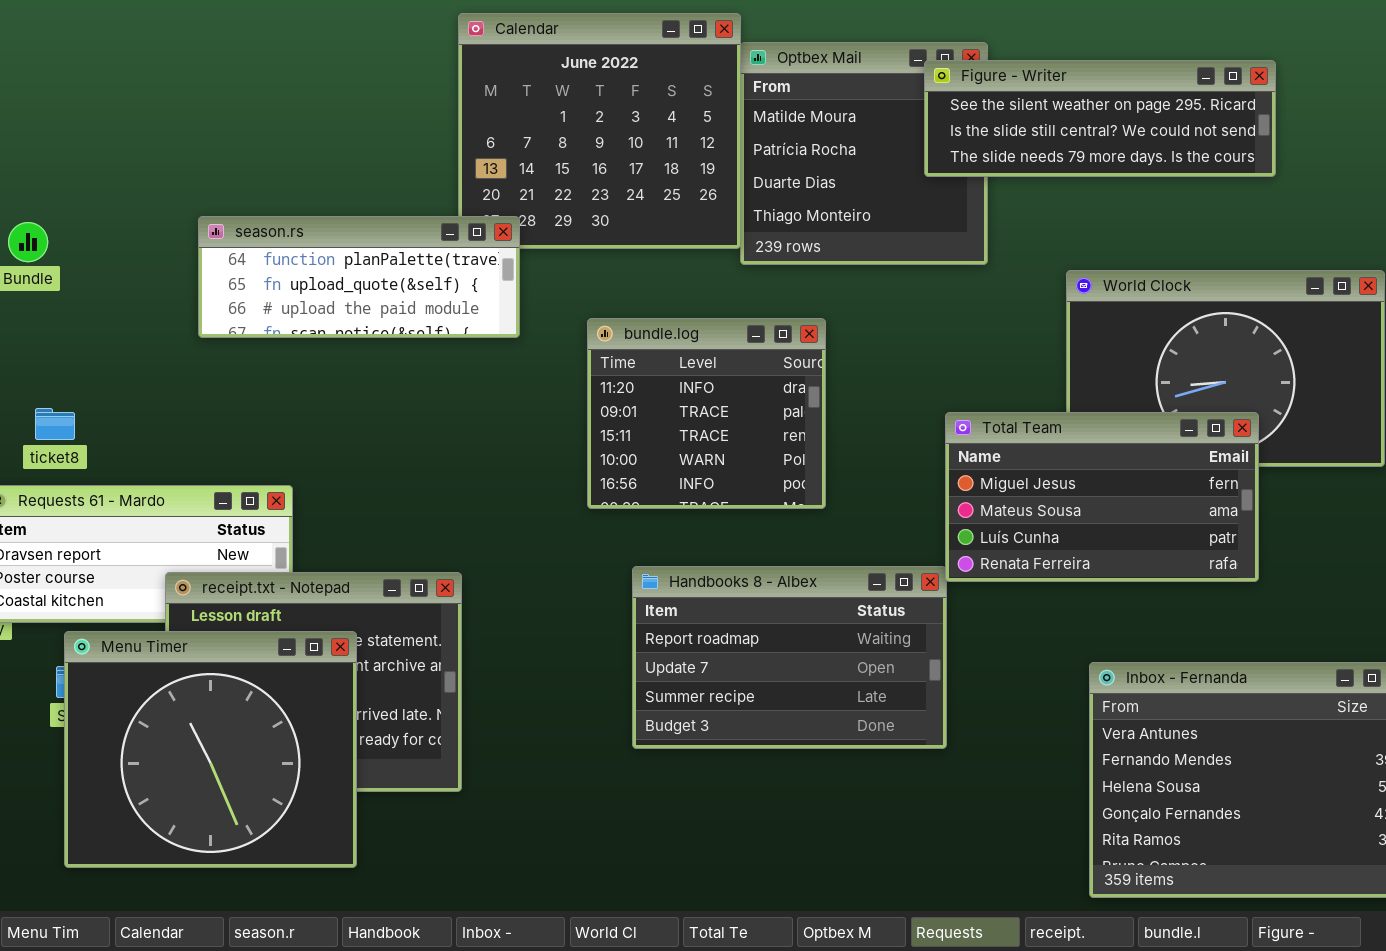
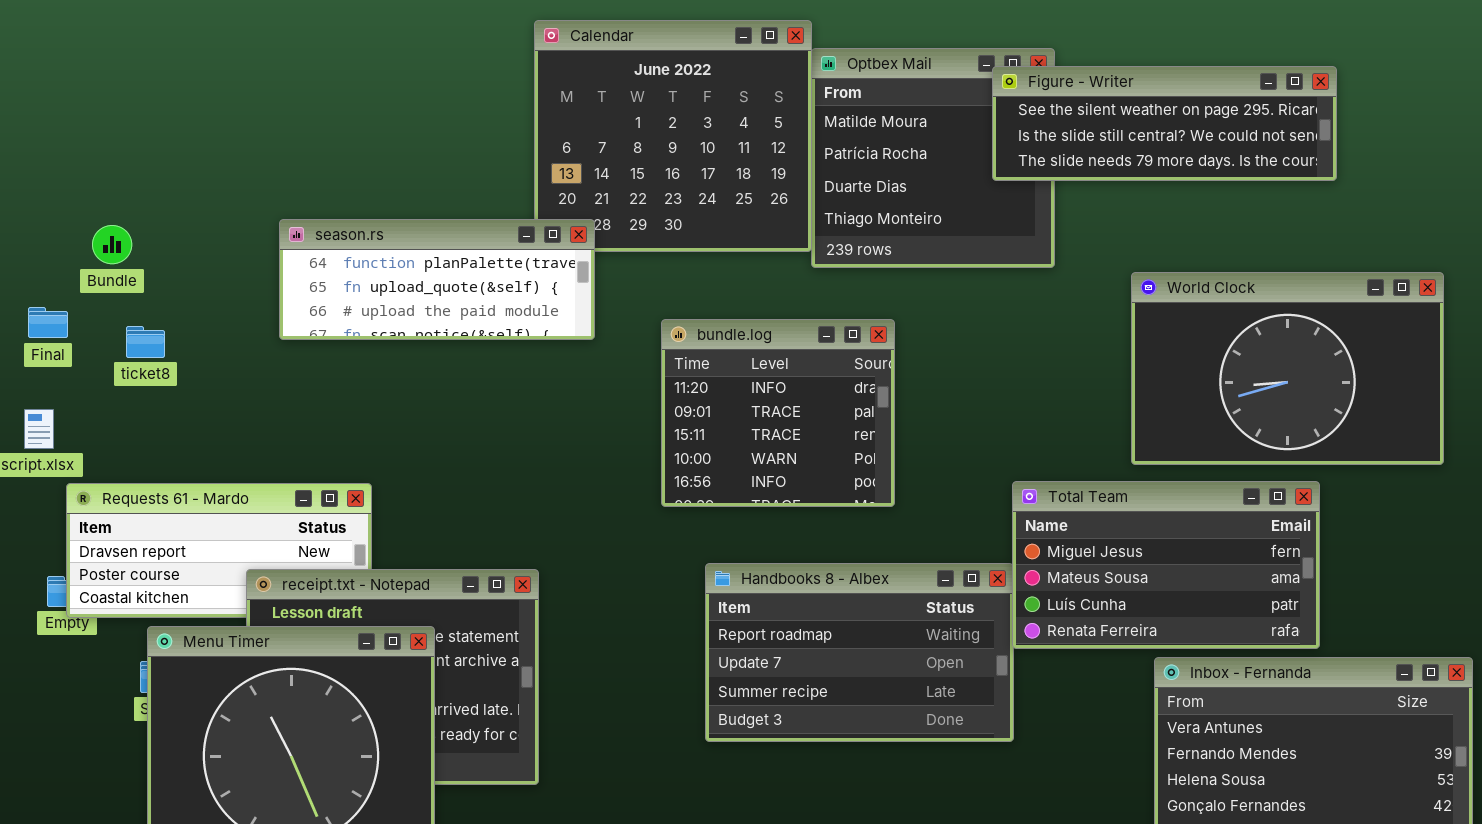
ticket8: [35,408,75,440] -> [126,326,165,358], moved
Total Team: [945,412,1259,582] -> [1012,481,1320,649], moved

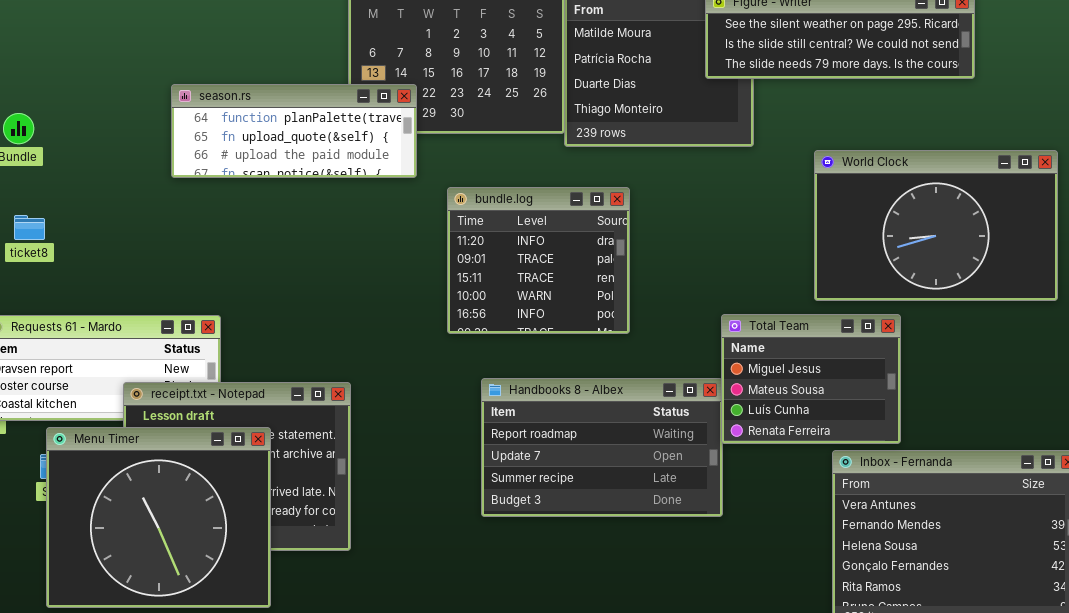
season.rs: [279,219,595,340] -> [171,84,417,178], moved
ticket8: [126,326,165,358] -> [14,215,45,240], moved
Total Team: [1012,481,1320,649] -> [721,314,901,444], resized

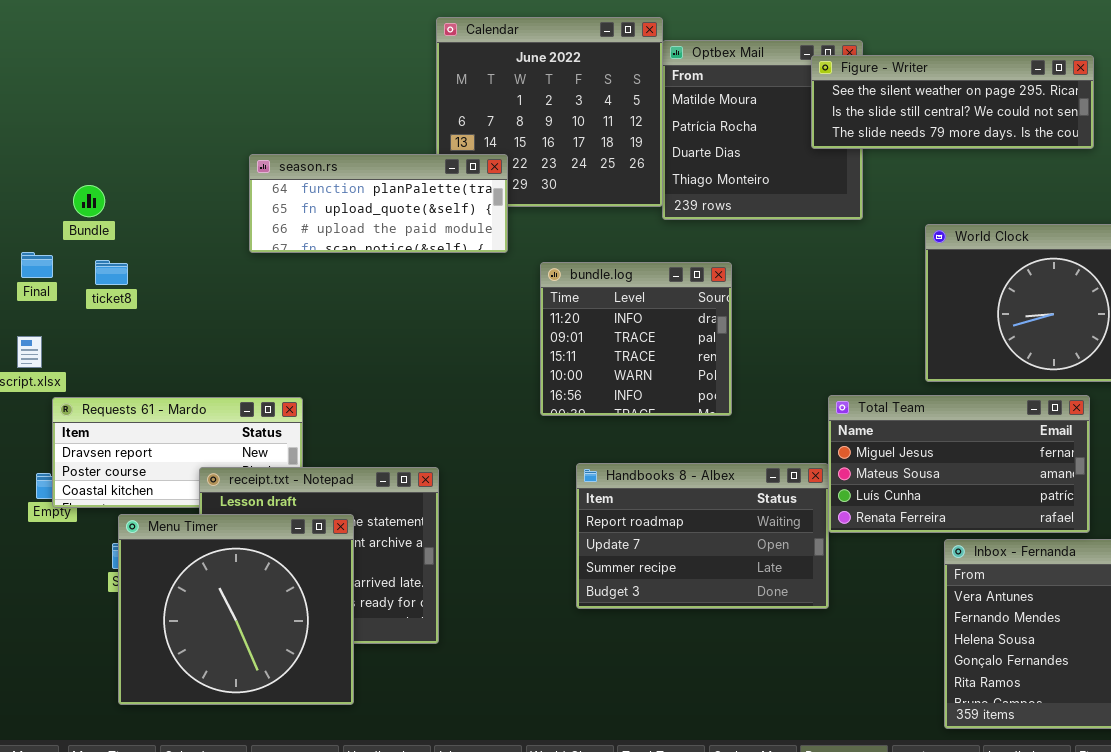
ticket8: [14,215,45,240] -> [95,260,128,285], moved
Total Team: [721,314,901,444] -> [828,395,1090,533], resized

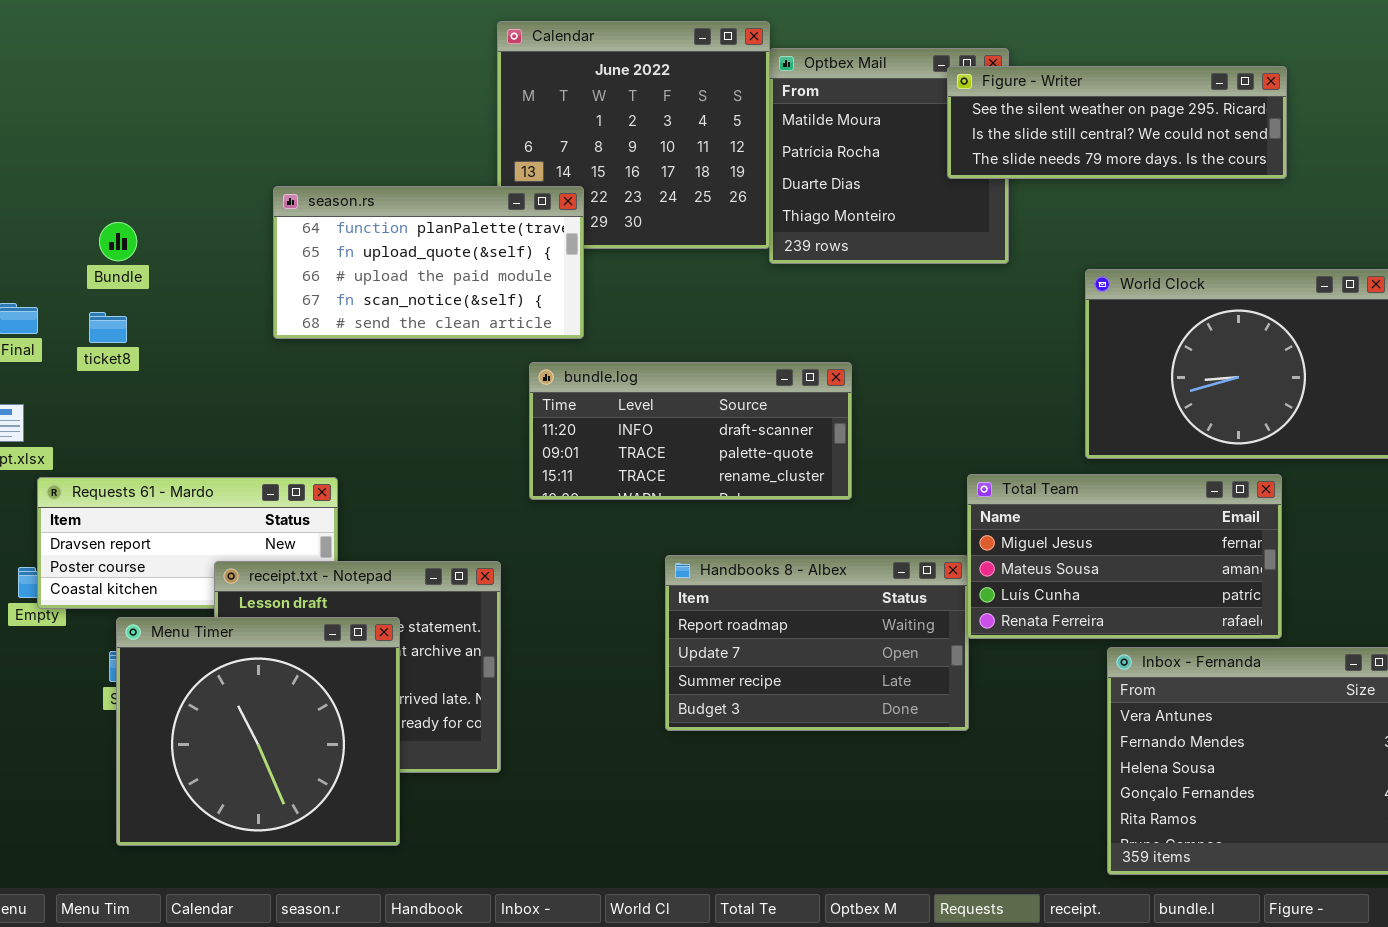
season.rs: [249,154,508,253] -> [273,186,584,339], resized
Bundle: [73,185,105,217] -> [99,222,137,261], moved
bundle.log: [540,262,732,416] -> [529,362,852,500], resized

